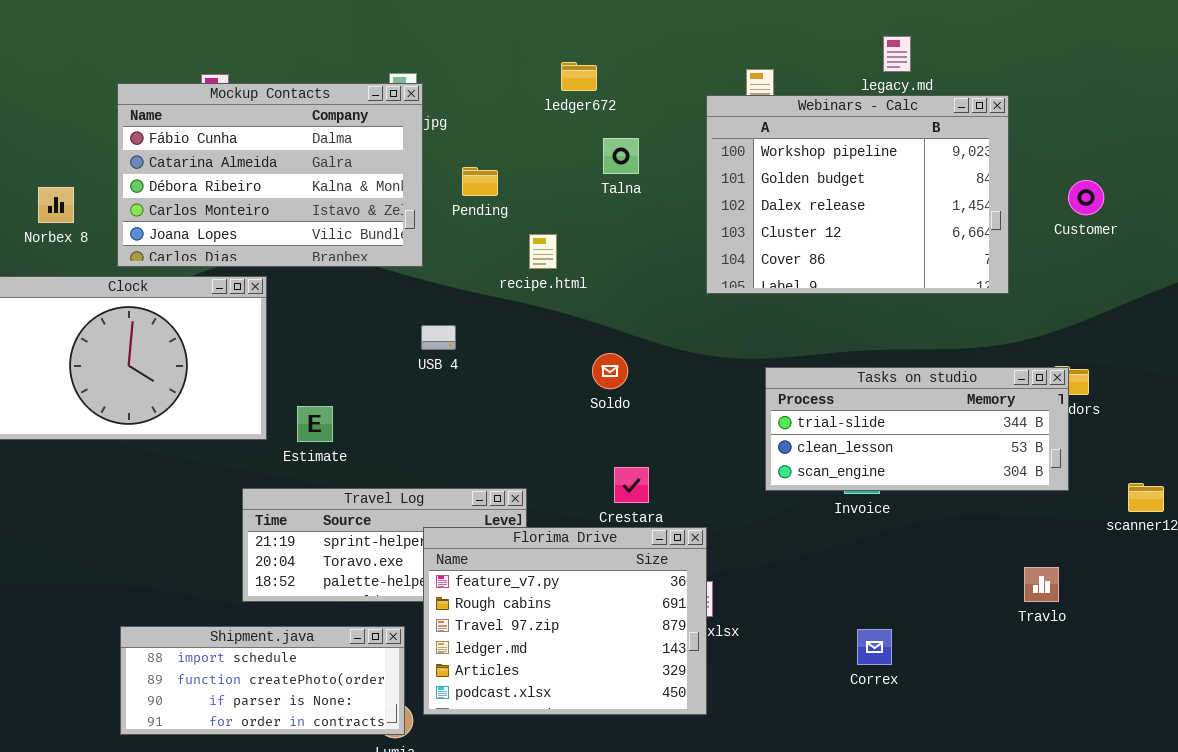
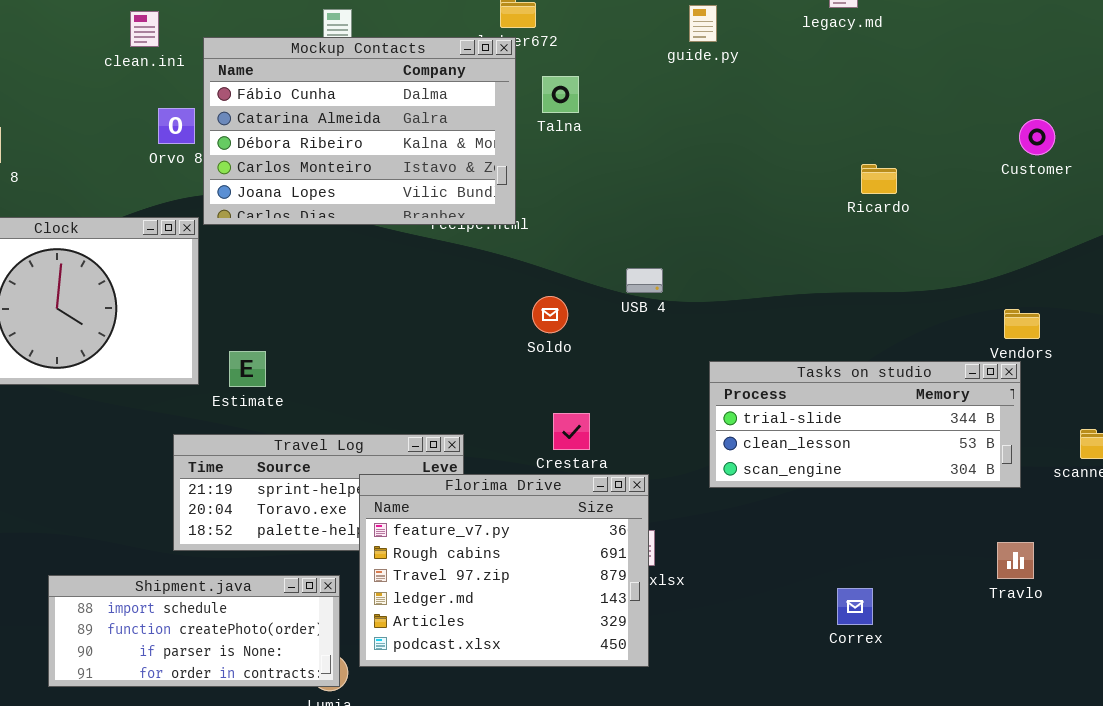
Mockup Contacts: [117,83,423,267] -> [203,37,516,225], moved
Webinars - Calc: [706,95,1009,294] -> none, closed
USB 4: [421,325,456,350] -> [626,268,663,293], moved
Tasks on studio: [765,367,1069,491] -> [709,361,1021,488], moved
Travlo: [1024,567,1059,602] -> [997,542,1034,579], moved
Correx: [857,629,892,665] -> [837,588,873,625], moved

